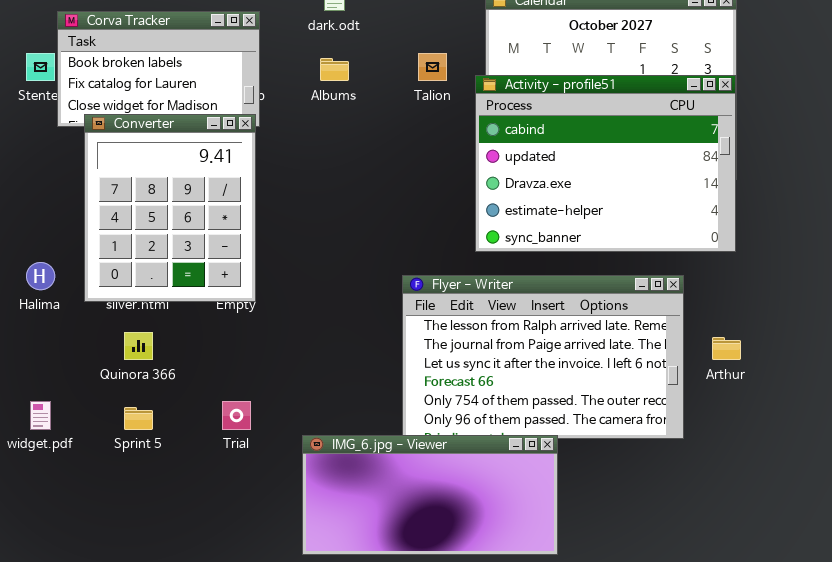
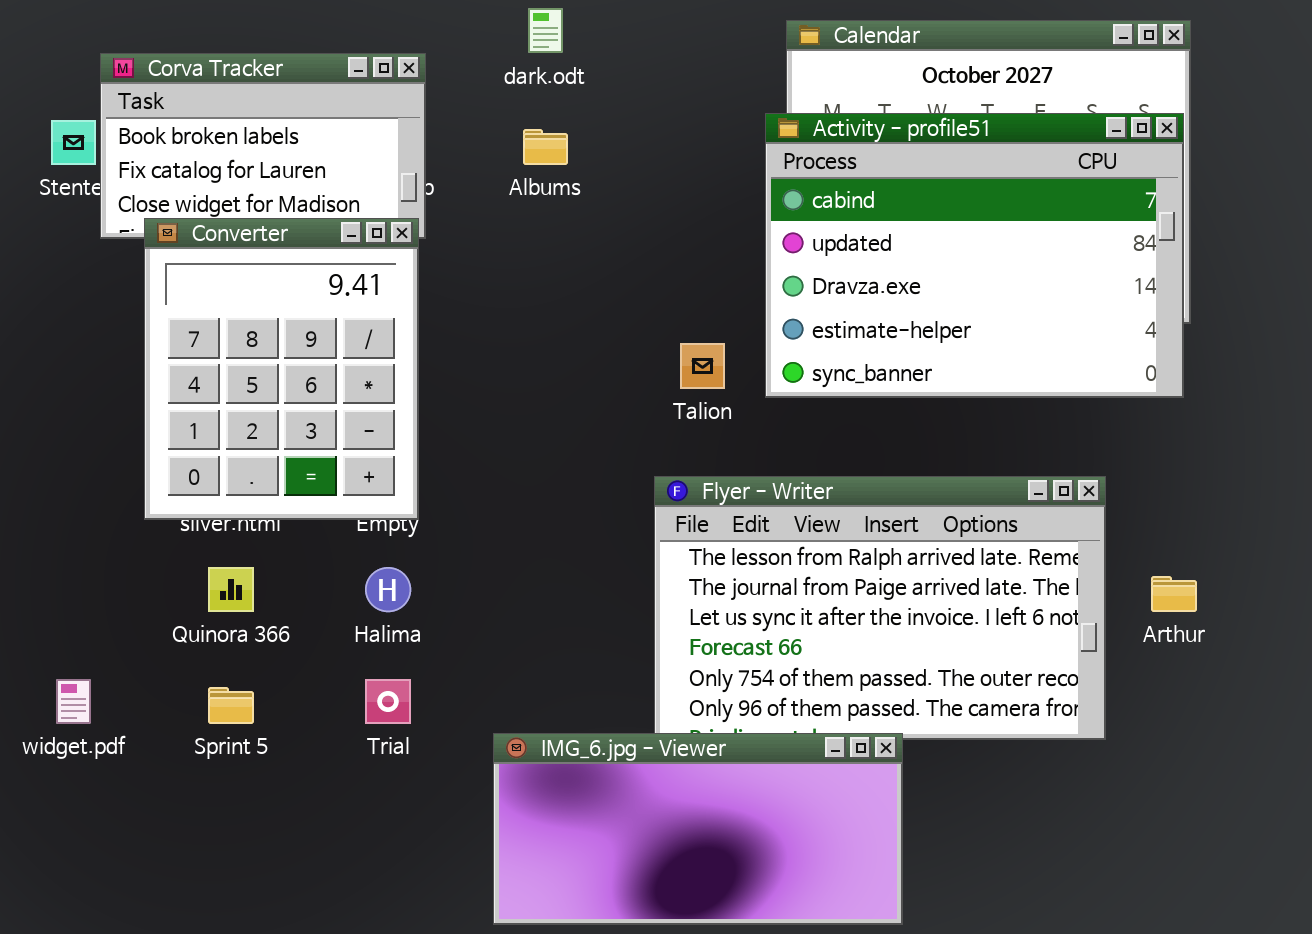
Talion: [418,53,447,81] -> [680,343,725,389], moved
Activity - profile51: [475,75,736,252] -> [765,113,1184,398], moved
Halima: [26,262,55,290] -> [365,567,411,612], moved

